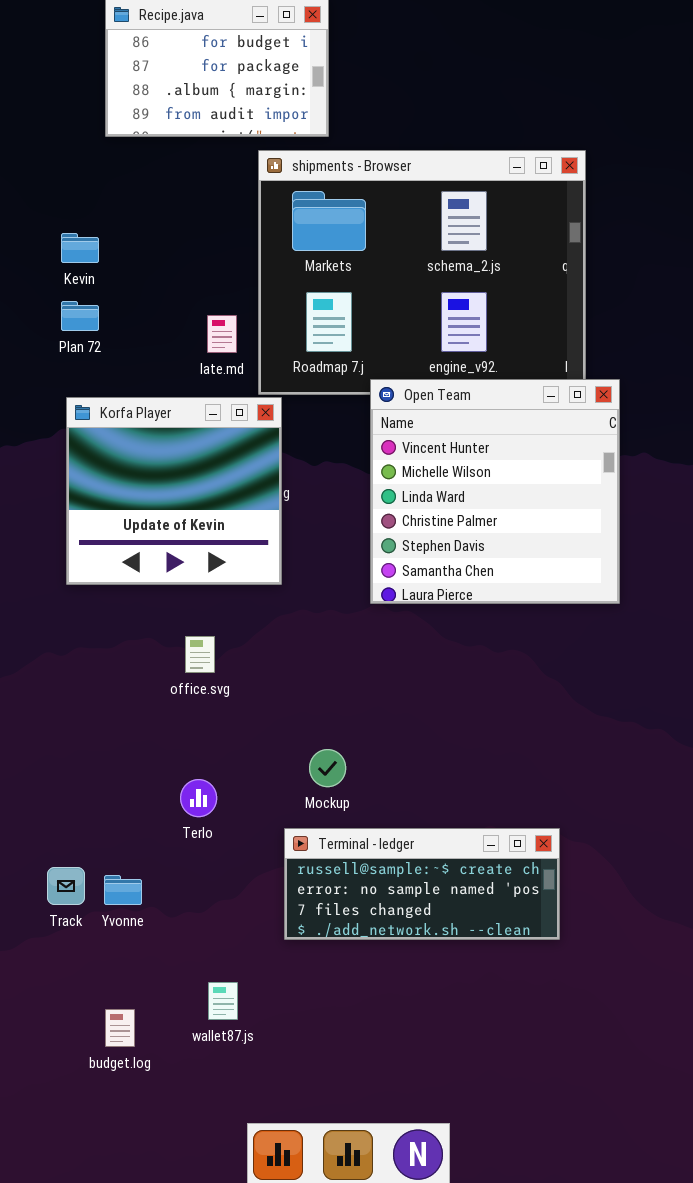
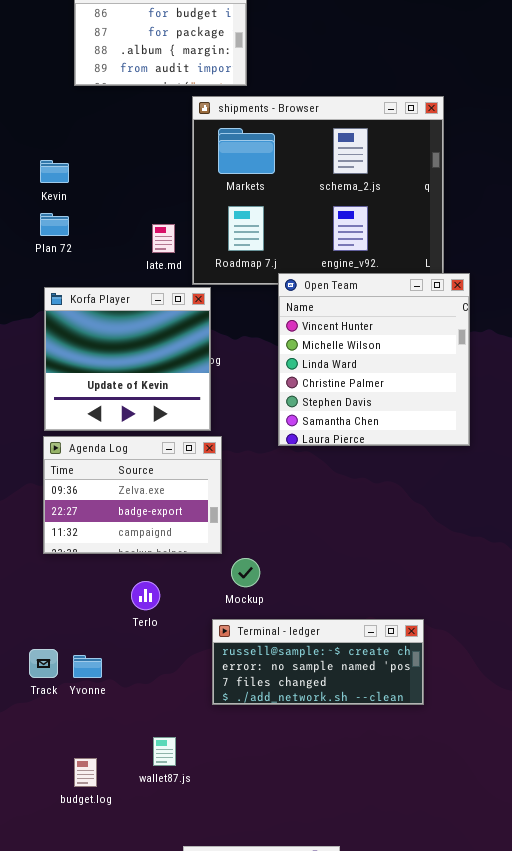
Agenda Log: none -> [43,436,222,554], opened

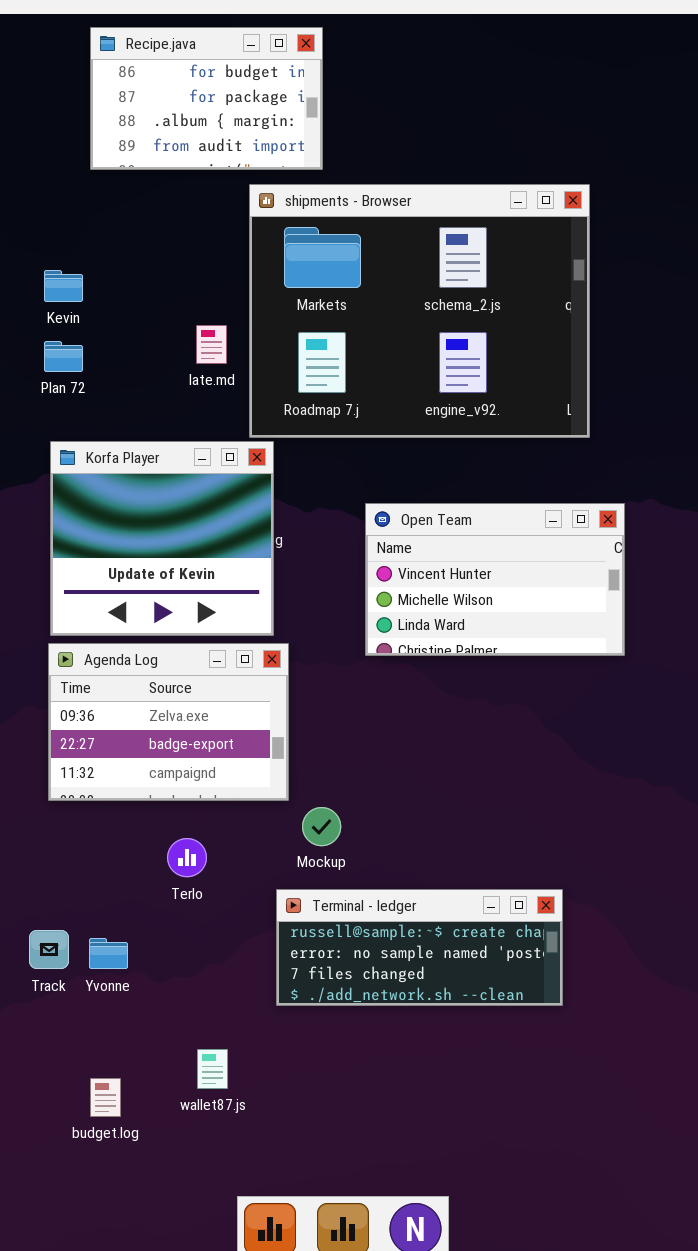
late.md: [152,224,175,253] -> [196,325,227,364], moved
Open Team: [278,273,470,446] -> [365,503,625,656], resized

